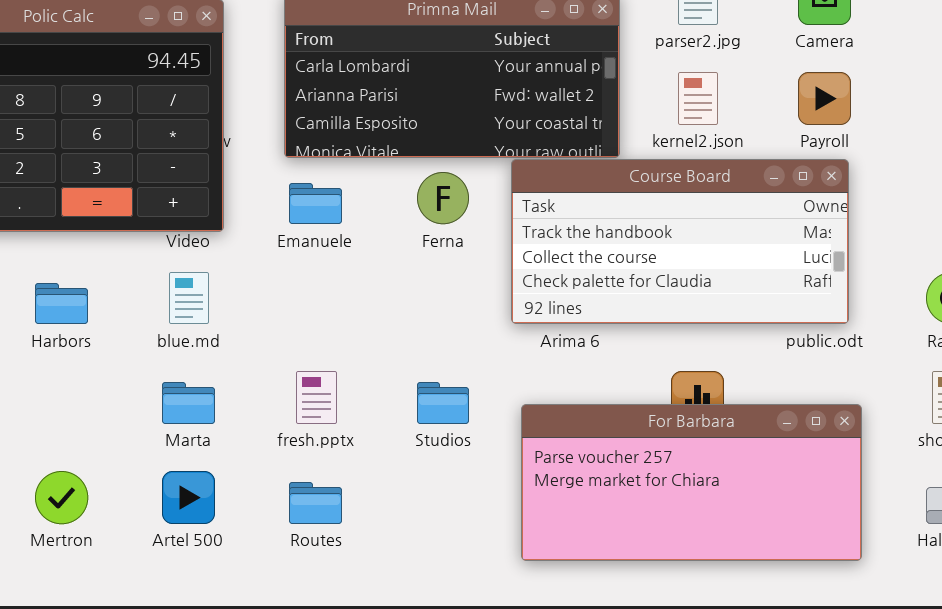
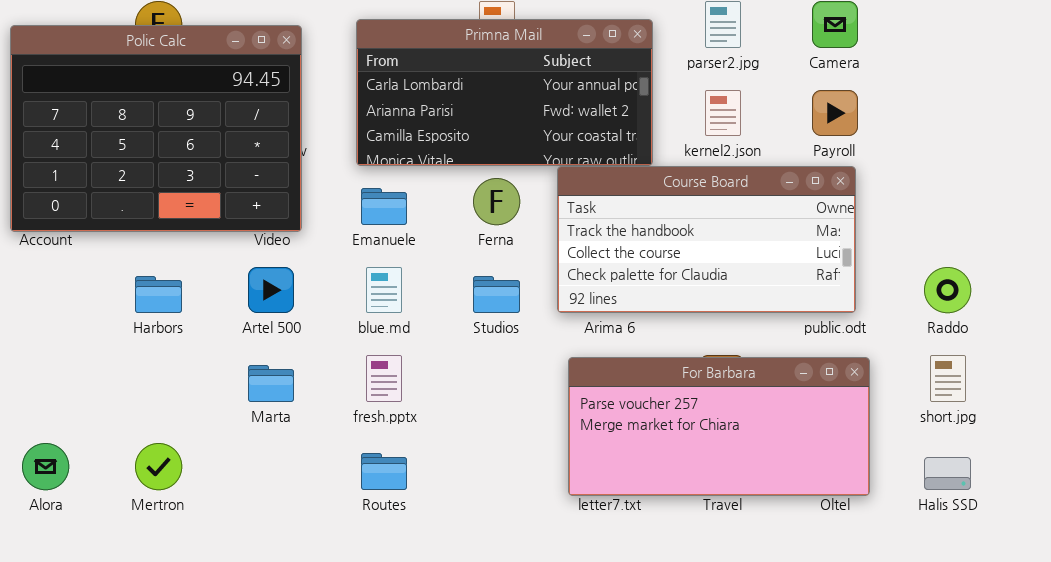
blue.md: [169,272,209,324] -> [366,267,402,313], moved
Studios: [417,382,469,424] -> [473,276,520,313], moved
For Barbara: [521,404,862,561] -> [568,357,870,496], moved
Artel 500: [162,471,215,524] -> [248,267,294,313], moved

